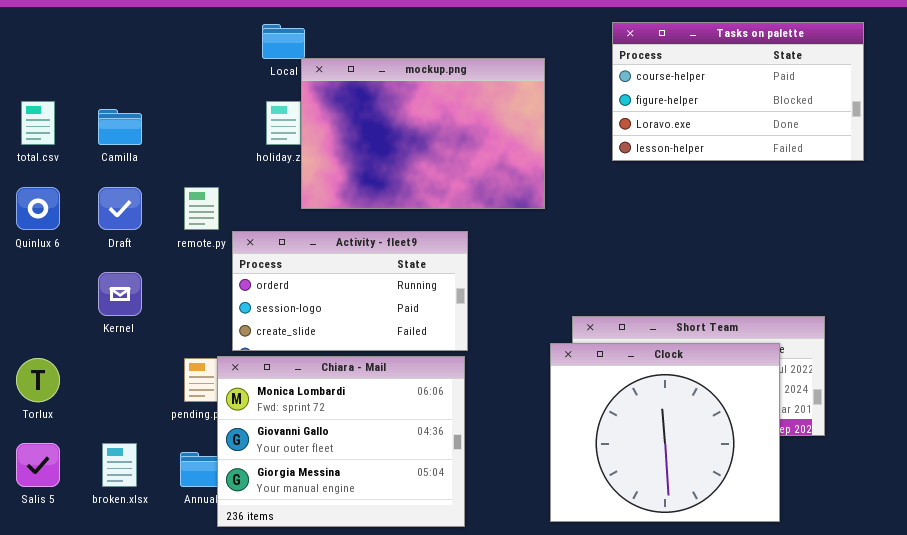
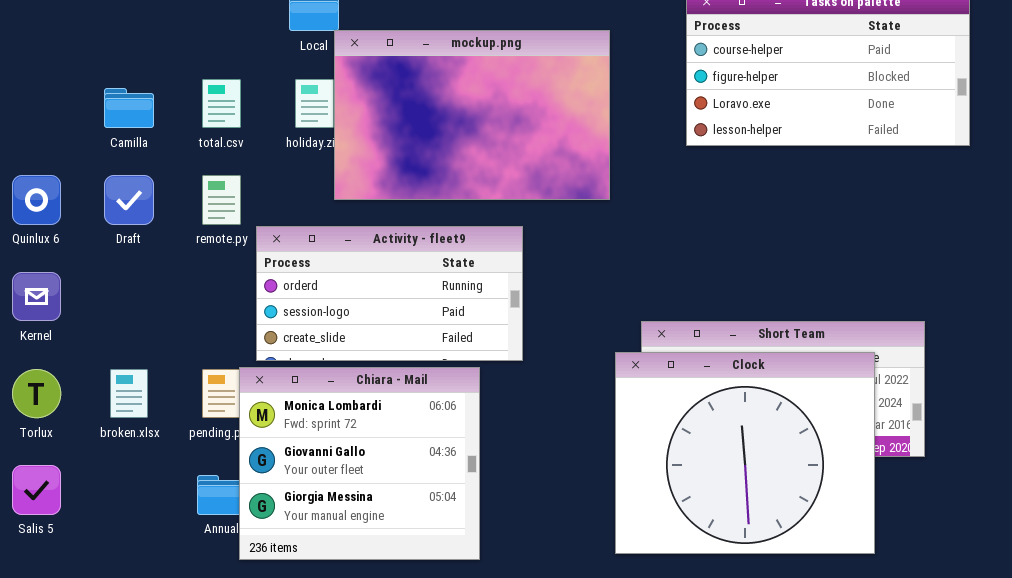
total.csv: [21,101,55,145] -> [202,79,241,128], moved
Kernel: [98,272,142,316] -> [12,272,61,321], moved
Chiara - Mail: [217,356,465,527] -> [239,367,480,560], resized
broken.xlsx: [102,443,137,487] -> [110,369,148,418], moved

